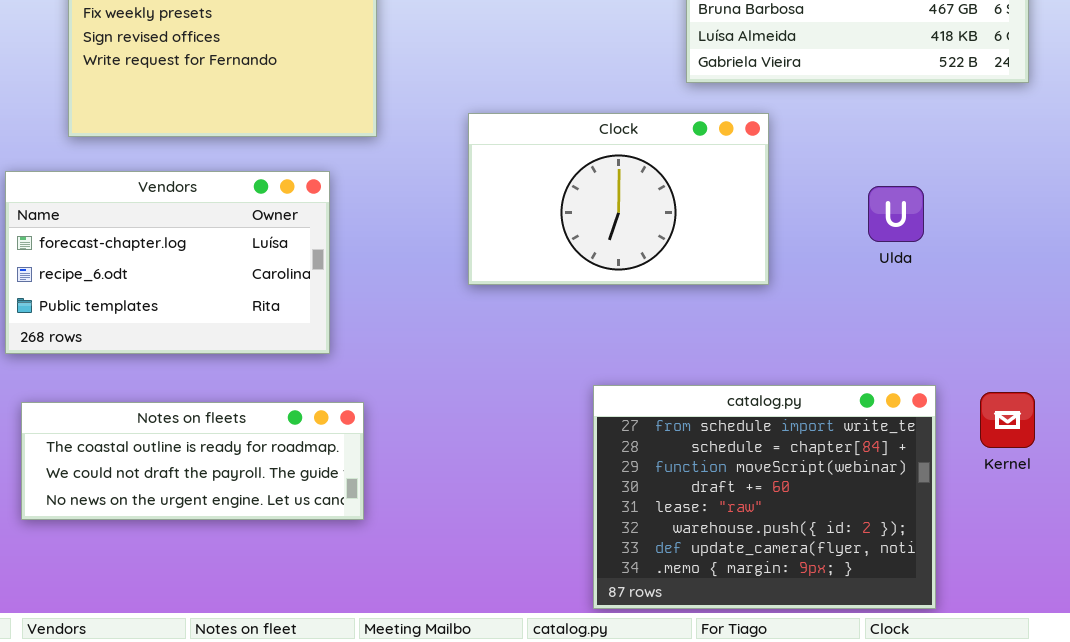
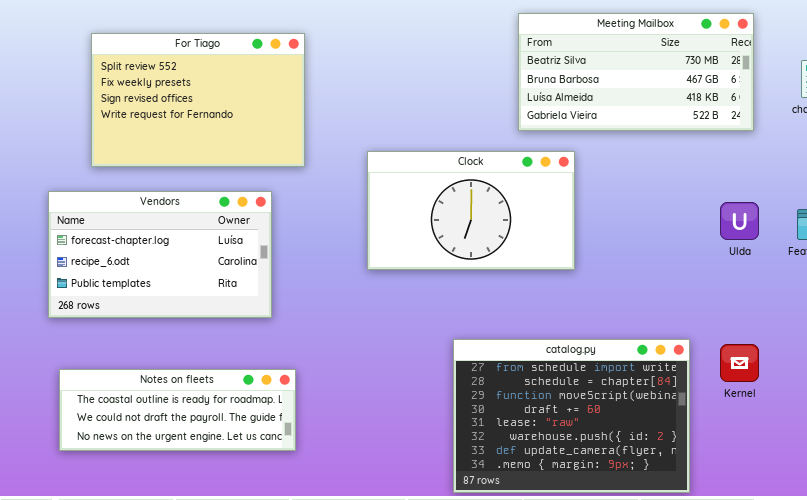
Ulda: [868,186,924,242] -> [720,202,759,240], moved
Notes on fleets: [21,402,364,520] -> [59,369,296,451], moved

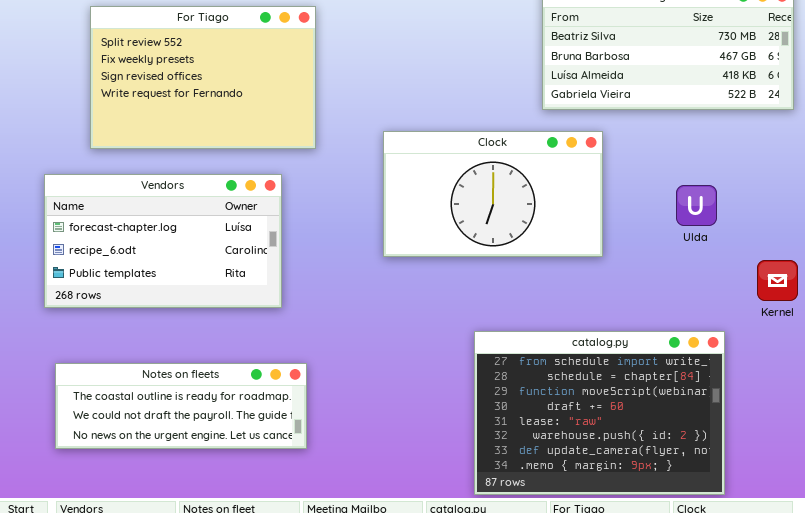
Ulda: [720,202,759,240] -> [676,185,717,226], moved
Kernel: [720,344,759,382] -> [757,260,798,301], moved

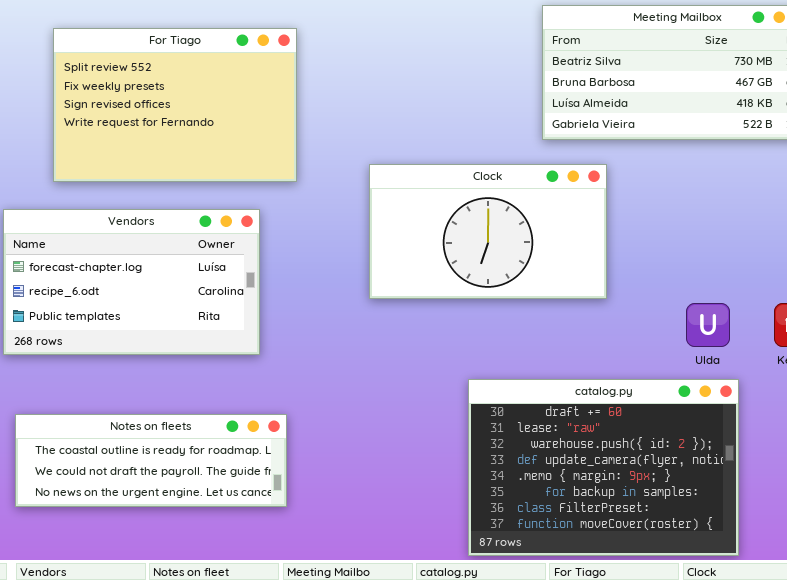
Ulda: [676,185,717,226] -> [686,303,730,347], moved
catalog.py: [474,331,725,495] -> [468,379,739,556], scrolled down 3 rows

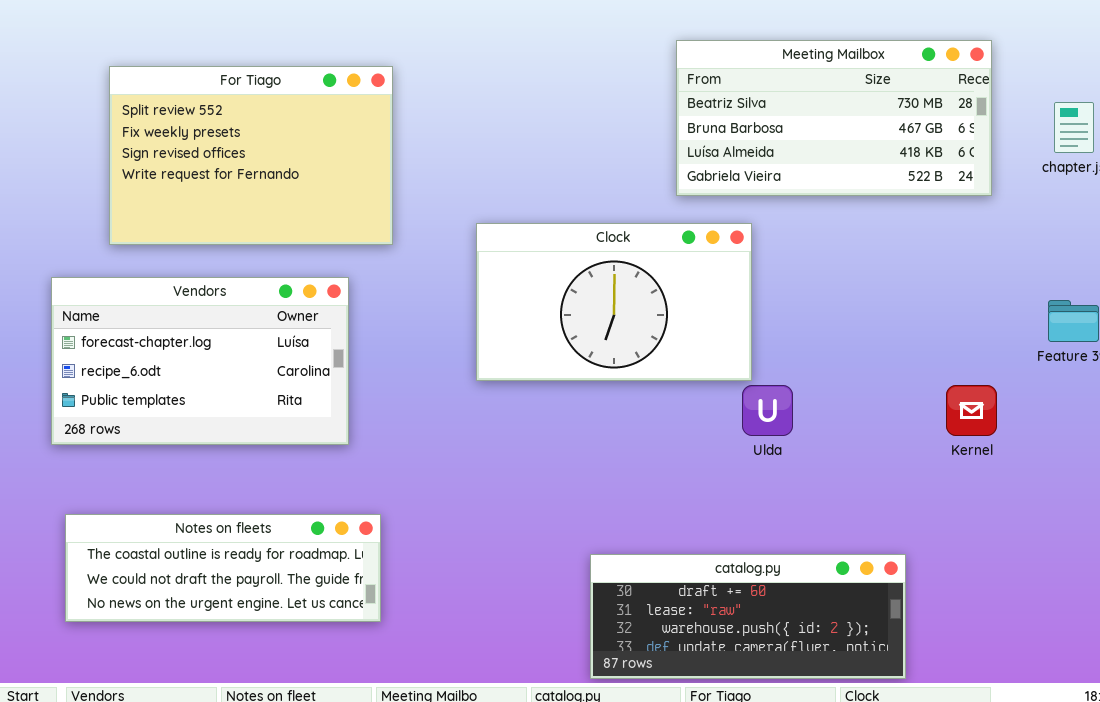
Ulda: [686,303,730,347] -> [742,385,793,436], moved
catalog.py: [468,379,739,556] -> [590,554,906,679], resized

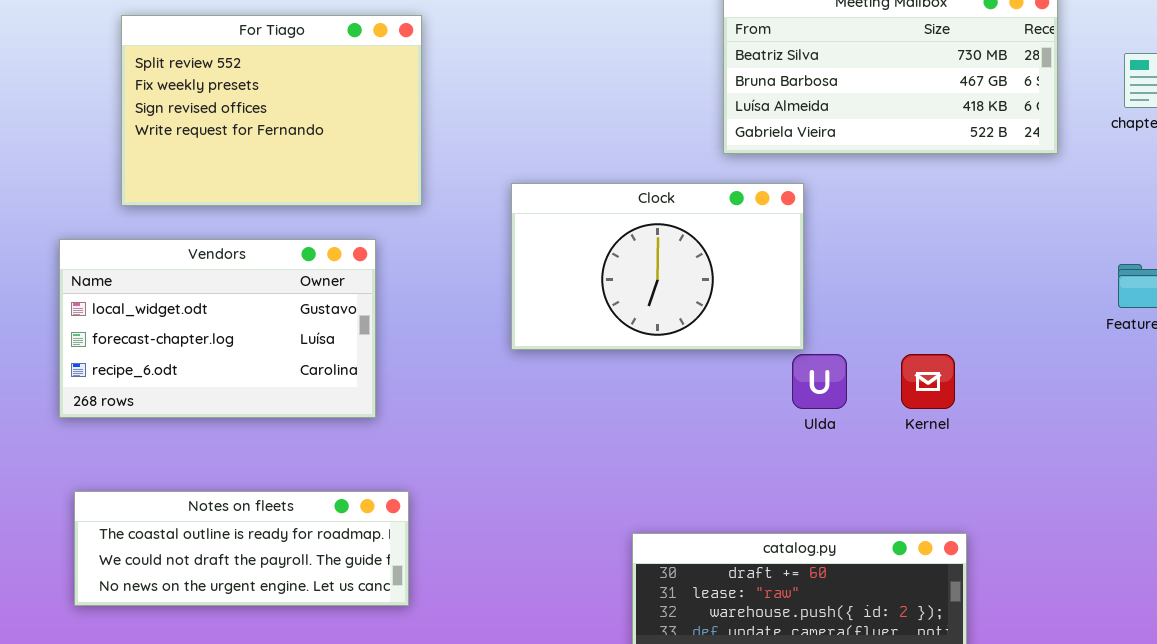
Vendors: [51,277,349,445] -> [59,239,376,418], scrolled up 1 row
Kernel: [946,385,997,436] -> [901,354,955,409], moved

